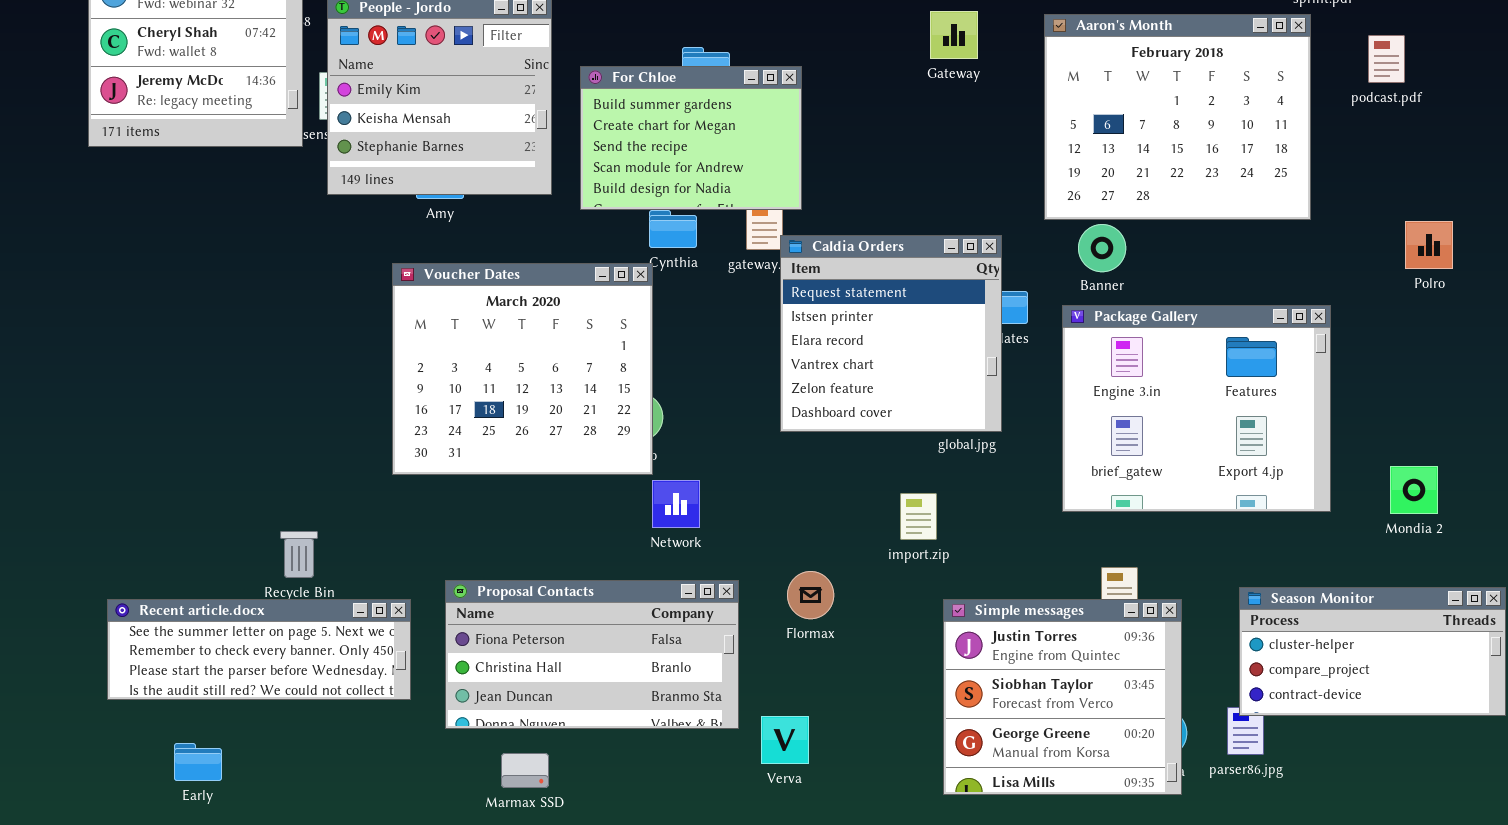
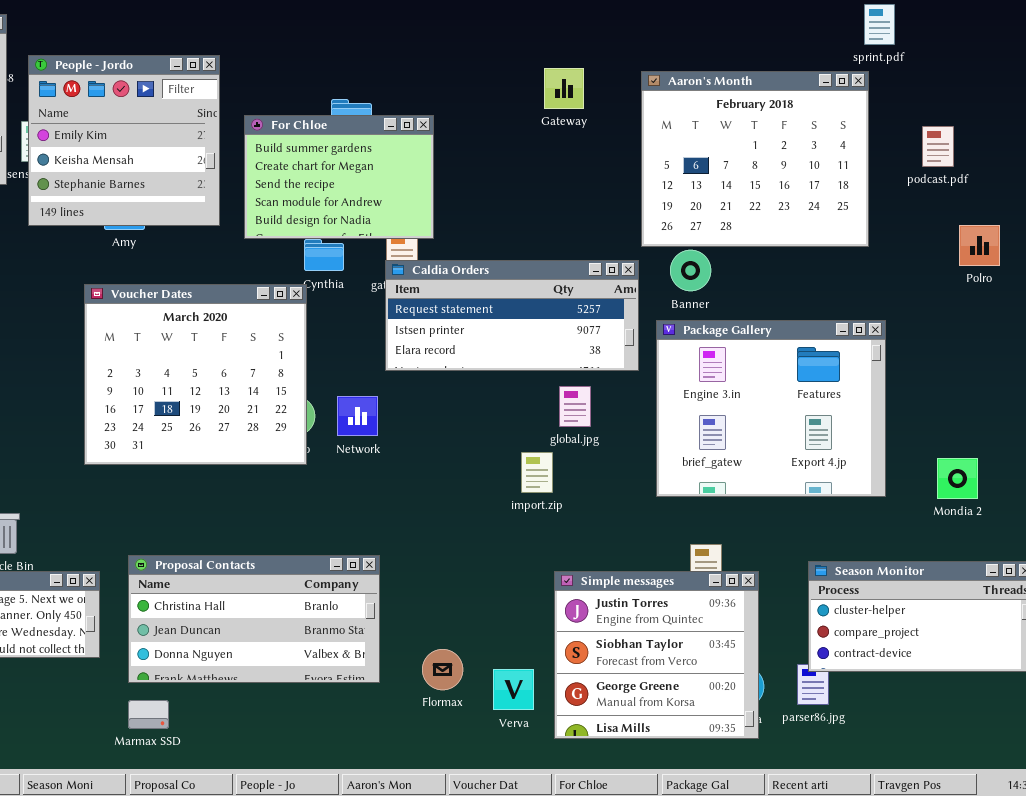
podcast.pdf: [1368,35,1405,83] -> [922,126,954,167], moved
Polro: [1405,221,1453,269] -> [959,225,1000,266], moved
Caldia Orders: [780,235,1002,432] -> [385,260,639,371], moved, resized
Network: [652,480,700,528] -> [337,396,378,436], moved
import.zip: [900,493,937,540] -> [521,452,553,493], moved
Flormax: [787,571,834,619] -> [422,649,463,690], moved
Proposal Contacts: [445,580,739,729] -> [128,555,380,683], scrolled down 1 row
Verva: [761,716,809,764] -> [493,669,534,710], moved
Marmax SSD: [501,753,549,788] -> [128,700,169,729], moved

